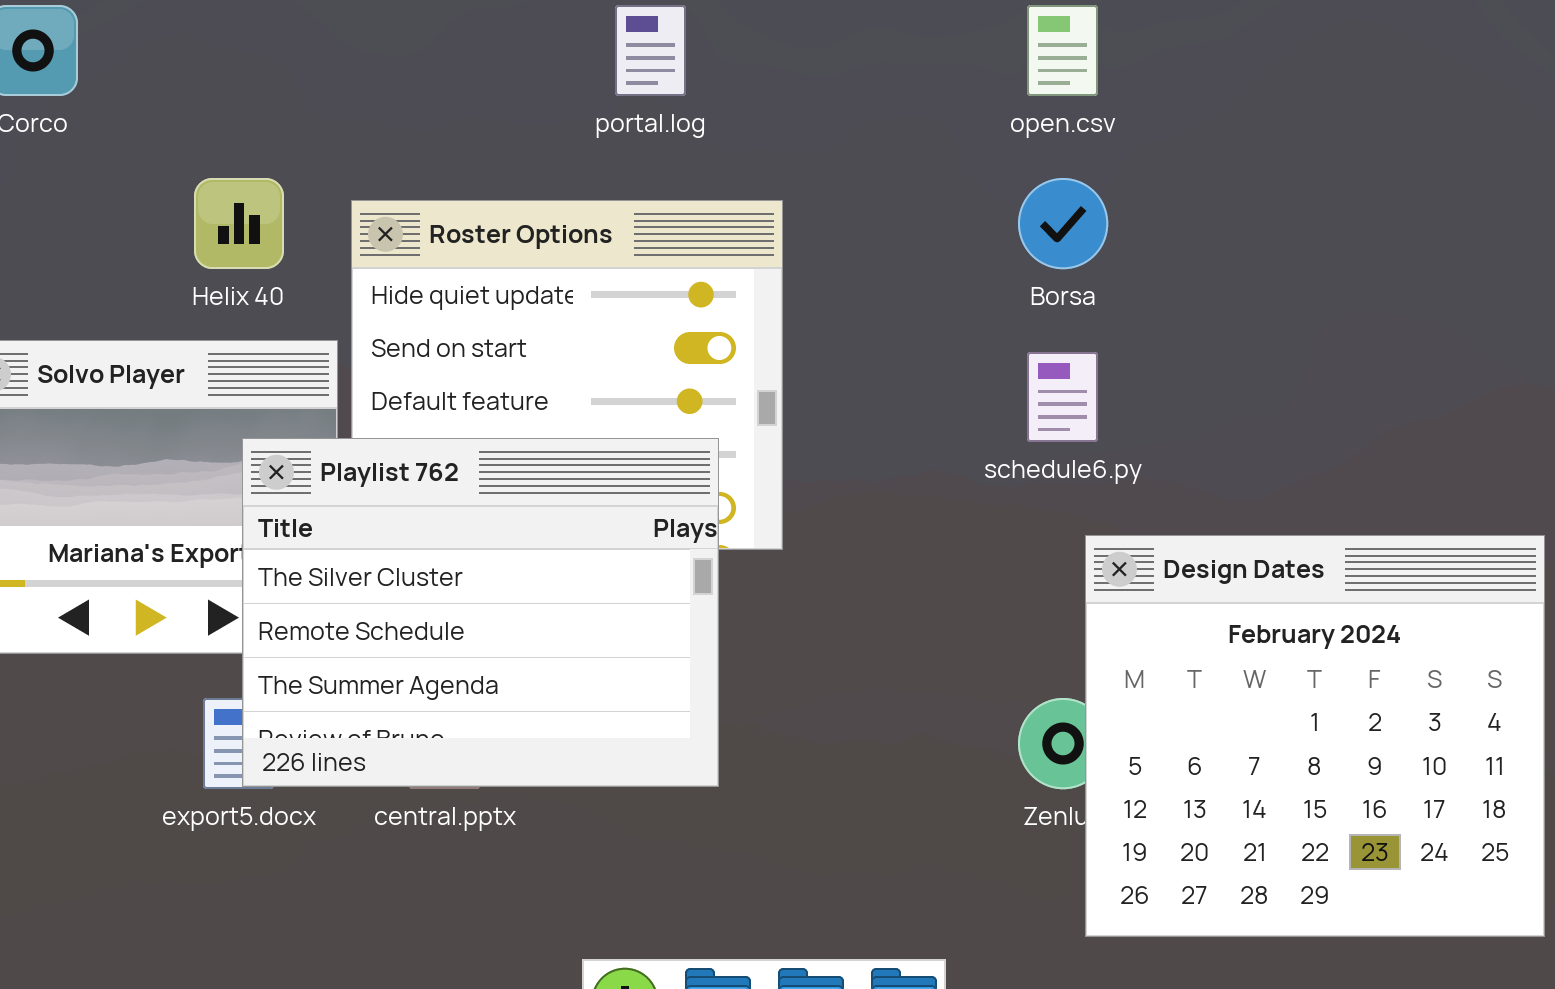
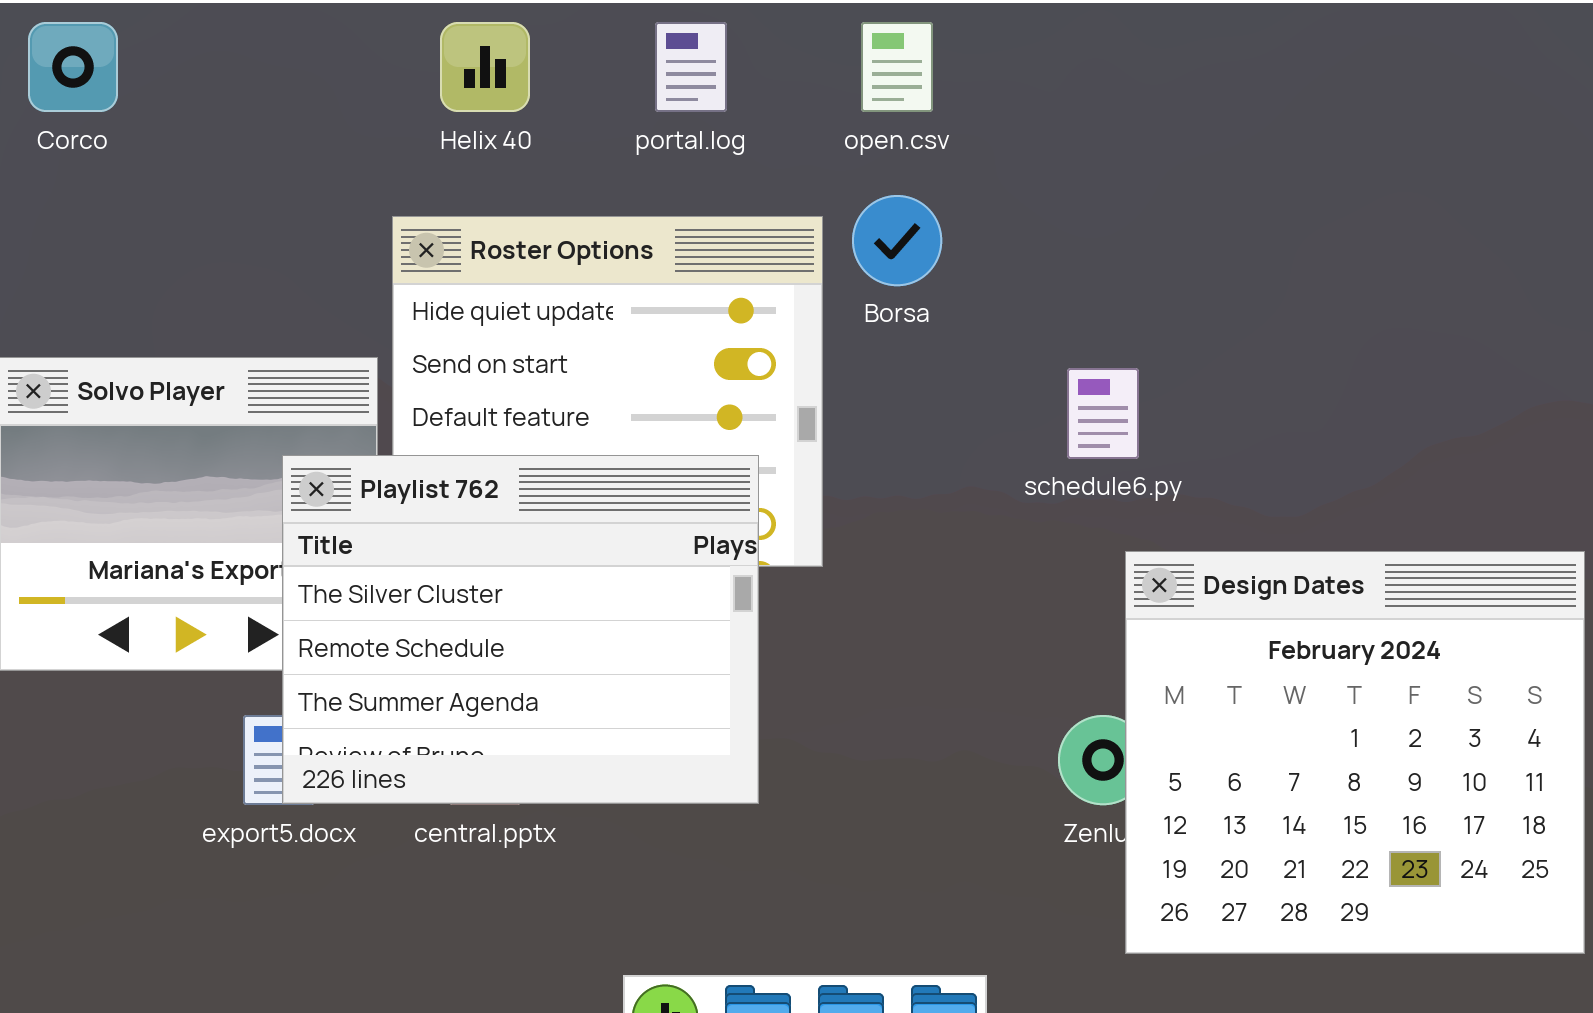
open.csv: [1027,5,1098,96] -> [861,22,933,112], moved
Helix 40: [194,178,284,269] -> [440,22,530,112], moved
Borsa: [1018,178,1108,269] -> [852,195,942,286], moved

